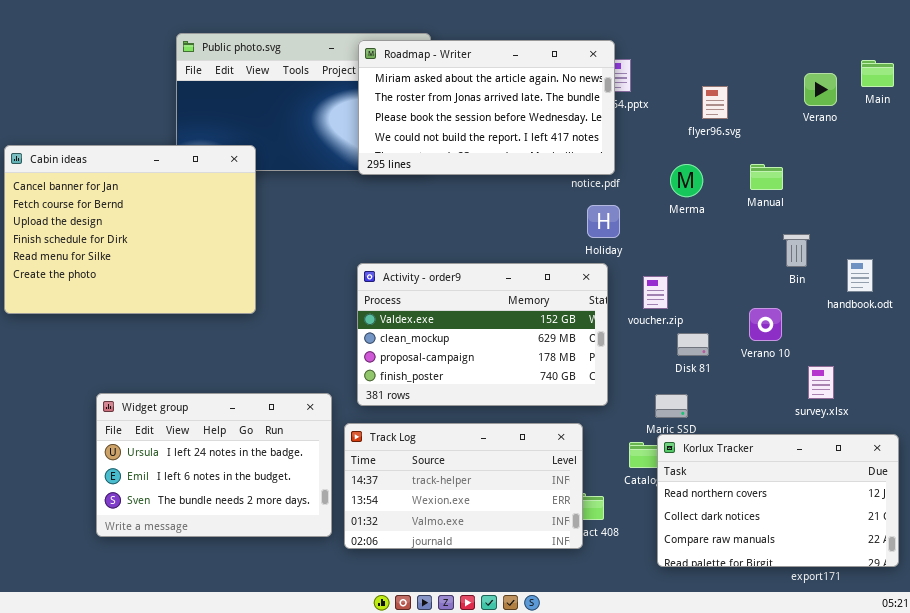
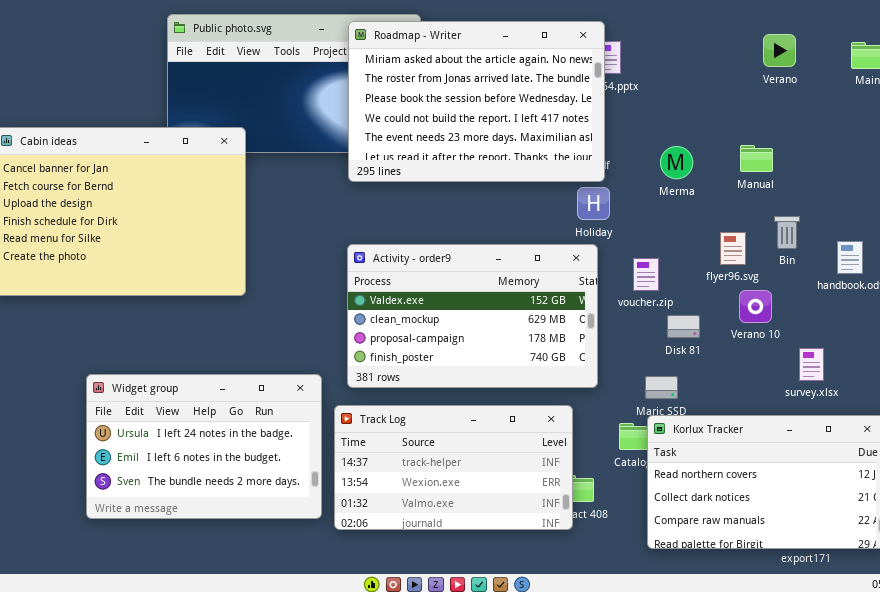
Roadmap - Writer: [358,40,615,175] -> [348,21,605,182], resized
Verano: [804,73,837,106] -> [763,34,796,67], moved
flyer96.svg: [702,86,728,119] -> [720,232,746,265], moved

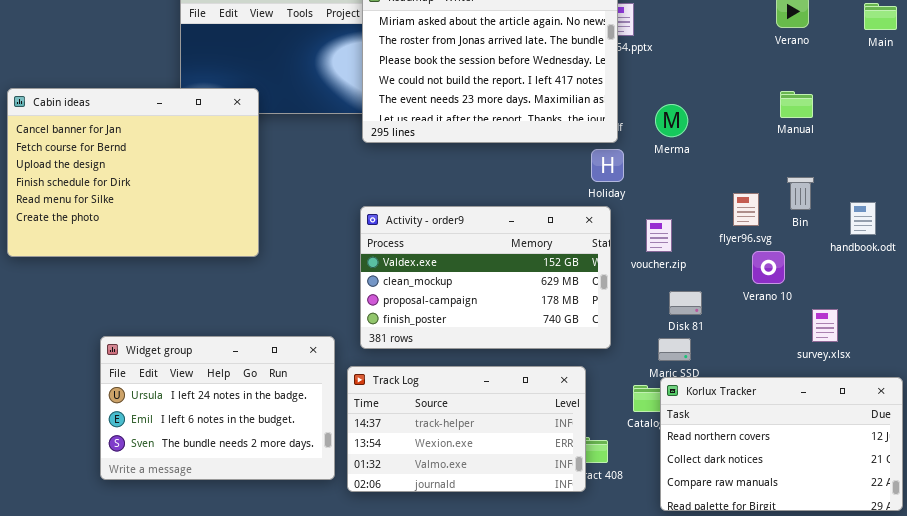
Manual: [740,145,773,172] -> [780,91,813,118], moved
Merma: [660,146,693,179] -> [655,104,688,137], moved
Disk 81: [667,315,700,338] -> [669,291,702,315], moved

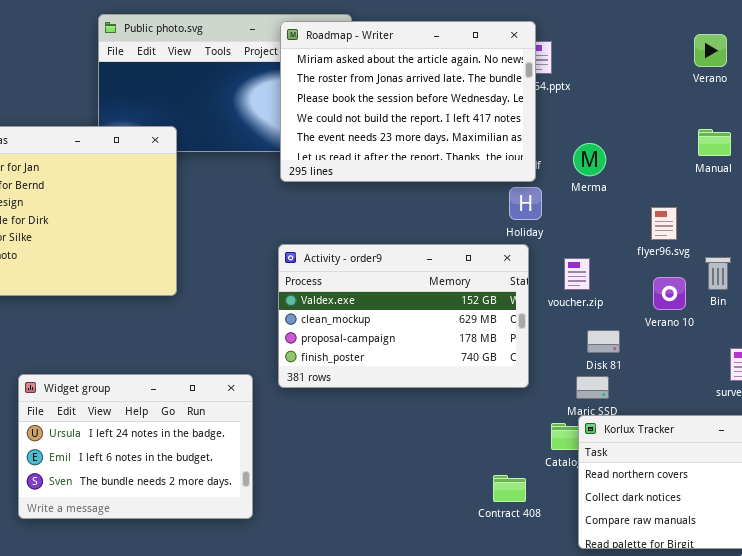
Bin: [787,177,814,210] -> [705,257,731,290], moved
flyer96.svg: [733,193,759,226] -> [651,207,677,240], moved
Verano 10: [752,251,785,284] -> [653,277,686,310], moved
Track Log: [347,366,586,492] -> none, closed

